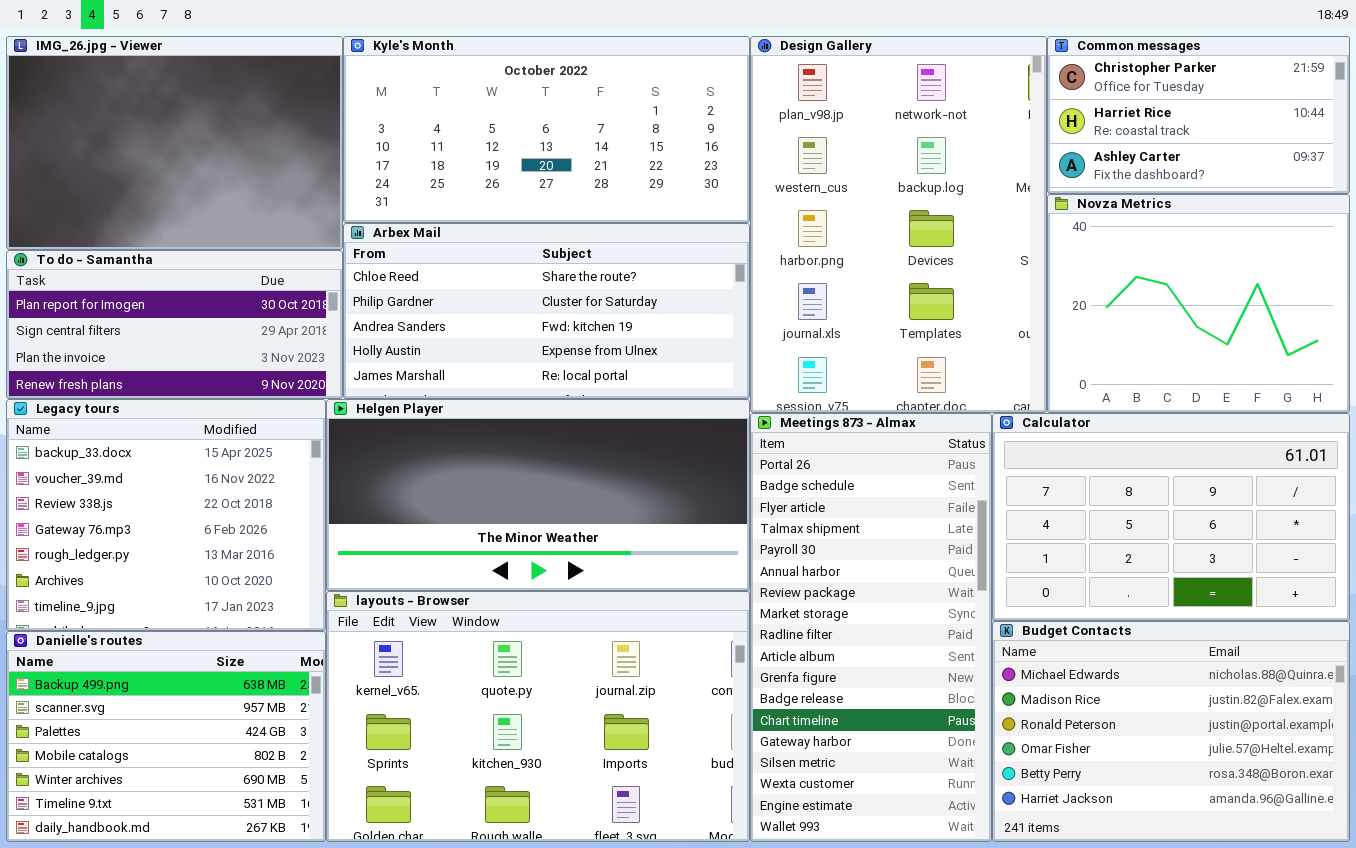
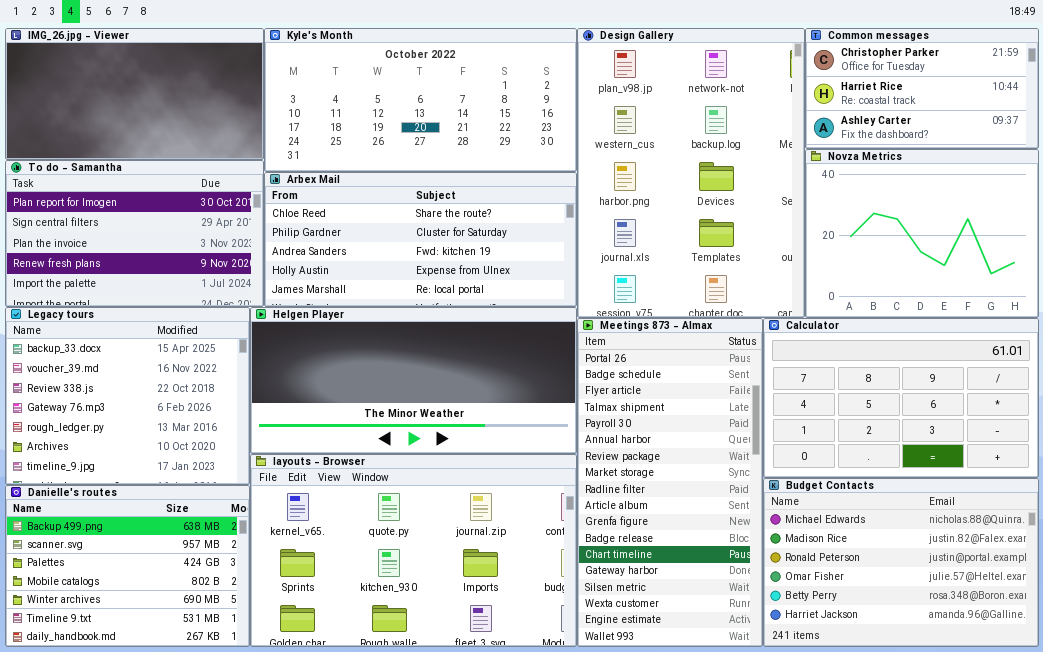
IMG_26.jpg - Viewer: [6,36,343,250] -> [5,28,264,160], resized
To do - Samantha: [6,250,343,399] -> [5,160,264,307], resized

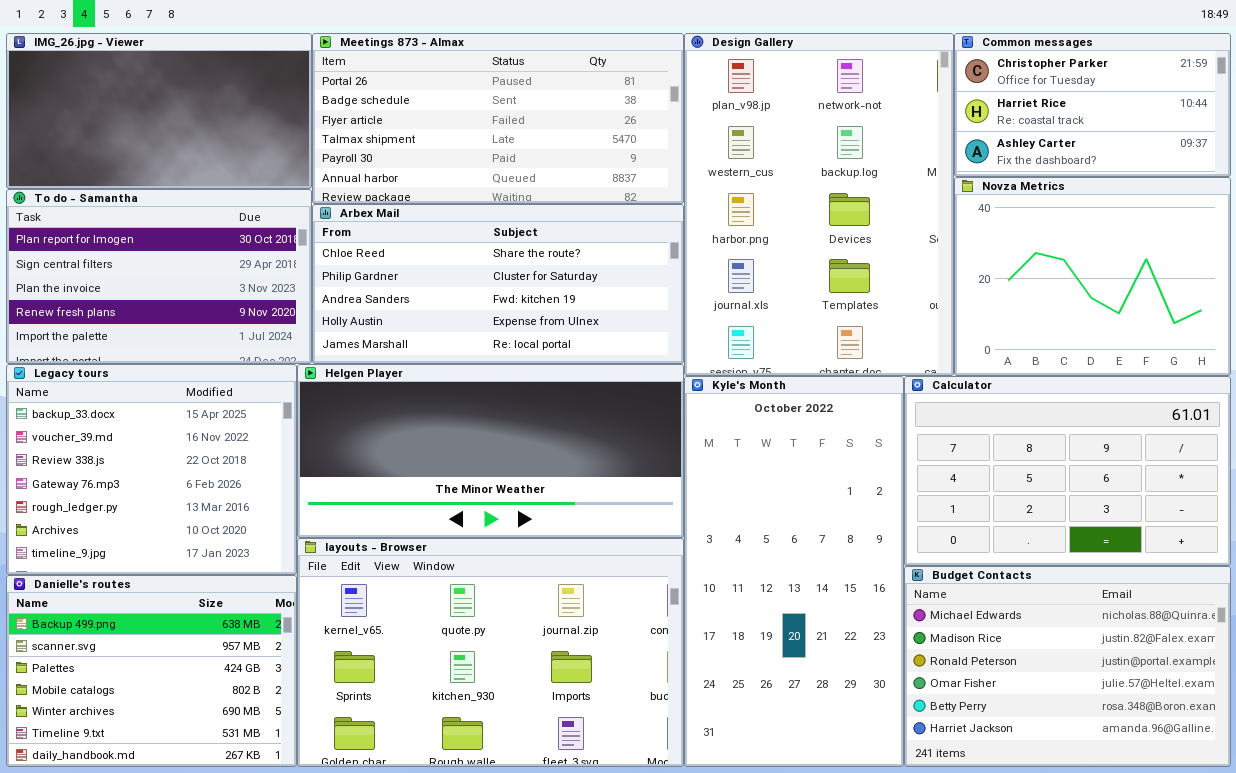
Kyle's Month: [264,28,577,172] -> [684,376,904,767], moved, resized
Meetings 873 - Almax: [577,318,763,647] -> [312,33,684,204], moved, resized

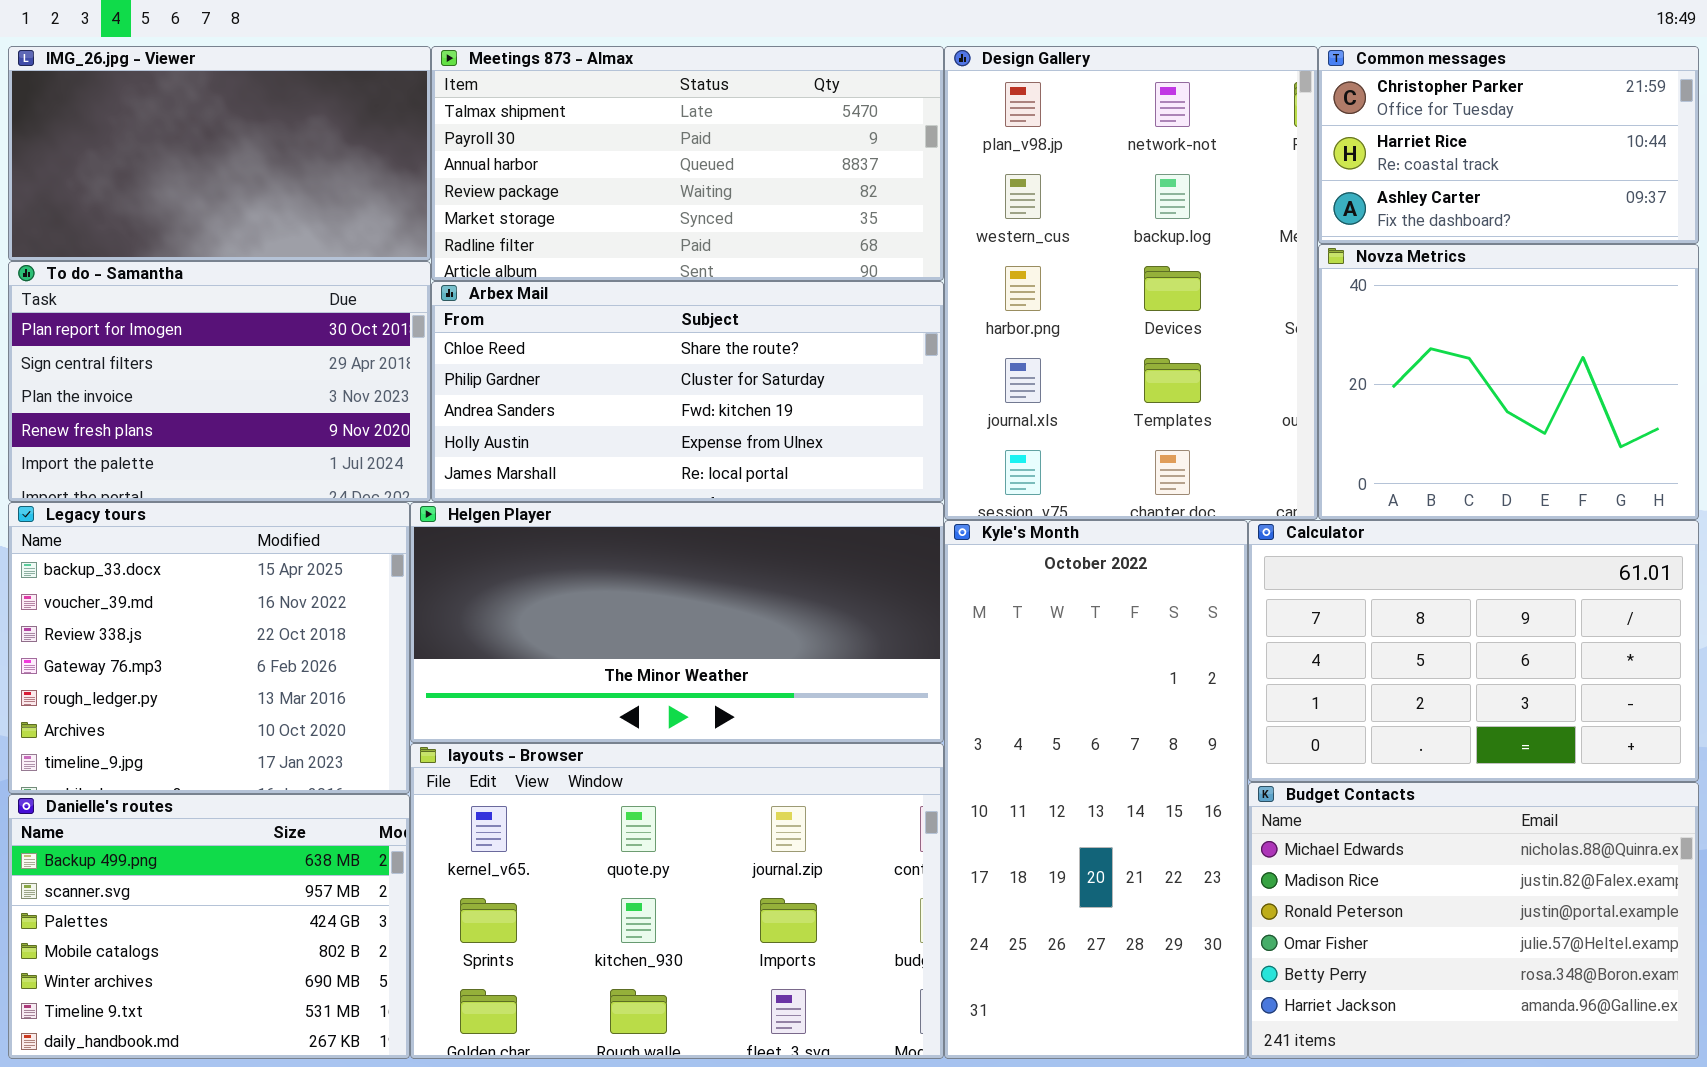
Meetings 873 - Almax: [312,33,684,204] -> [431,46,944,281], scrolled down 3 rows

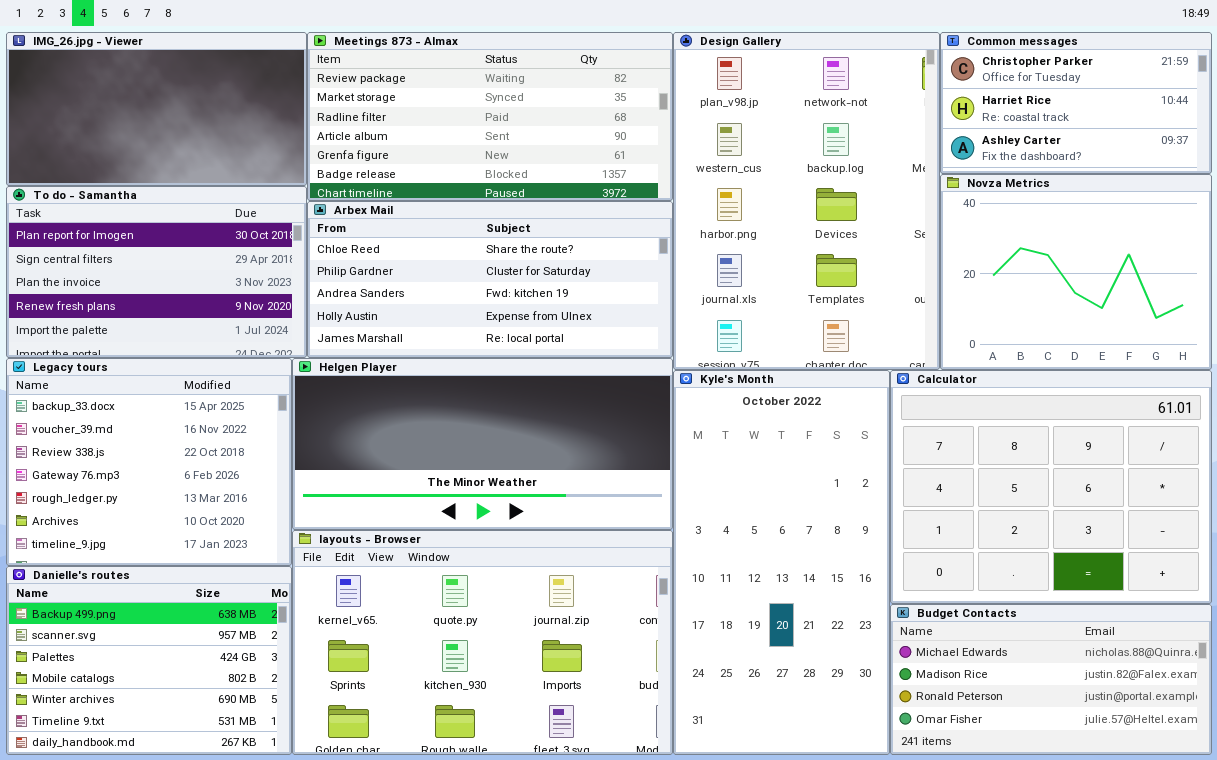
Meetings 873 - Almax: [431,46,944,281] -> [307,32,673,201], scrolled down 3 rows
Calculator: [1248,520,1699,782] -> [890,370,1212,604], resized
Budget Contacts: [1248,782,1699,1059] -> [890,604,1212,755], resized

